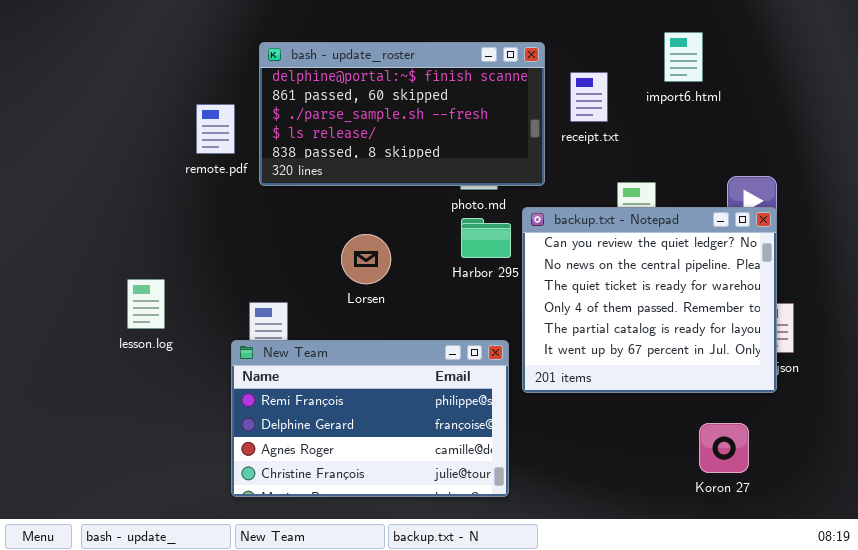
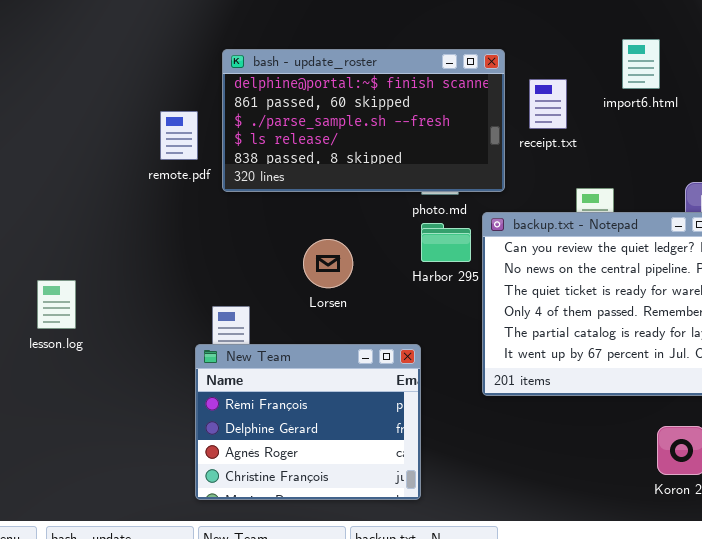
lesson.log: [127,279,165,329] -> [37,280,76,329], moved
New Team: [231,340,509,497] -> [195,344,421,500], resized

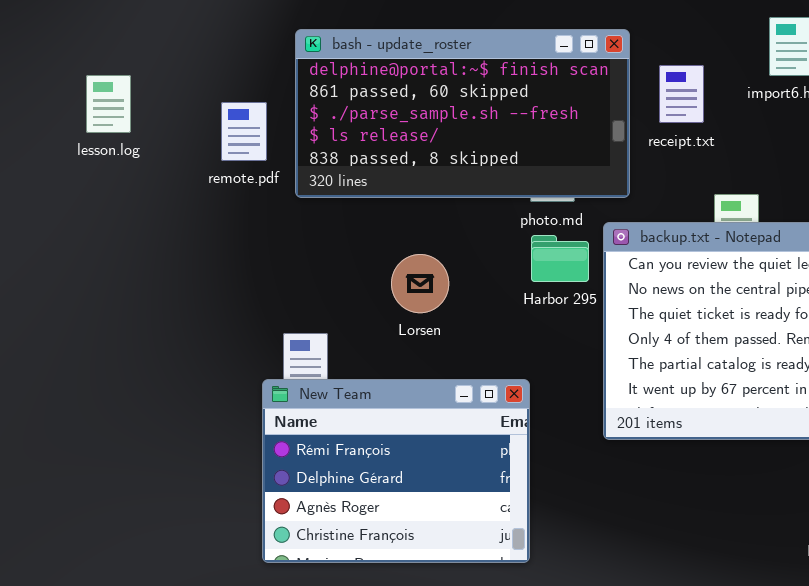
lesson.log: [37,280,76,329] -> [86,75,131,133], moved

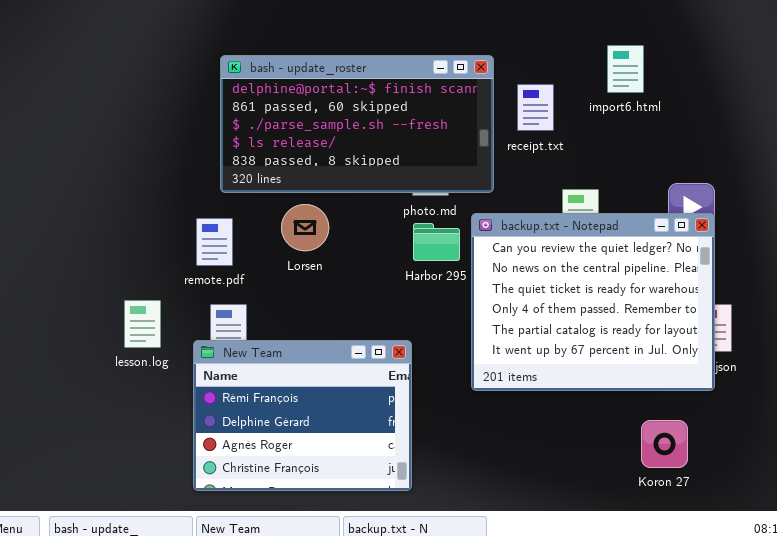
lesson.log: [86,75,131,133] -> [124,300,161,348], moved
remote.pdf: [221,102,267,161] -> [196,218,233,266], moved
Lorsen: [391,254,449,313] -> [281,204,329,251], moved

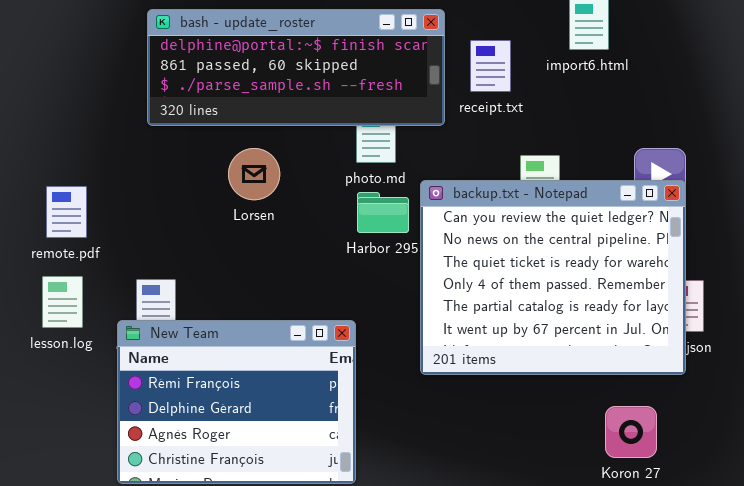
bash - update_roster: [220,55,494,193] -> [147,9,445,126], resized
Lorsen: [281,204,329,251] -> [228,148,280,200], moved
remote.pdf: [196,218,233,266] -> [46,186,87,238], moved

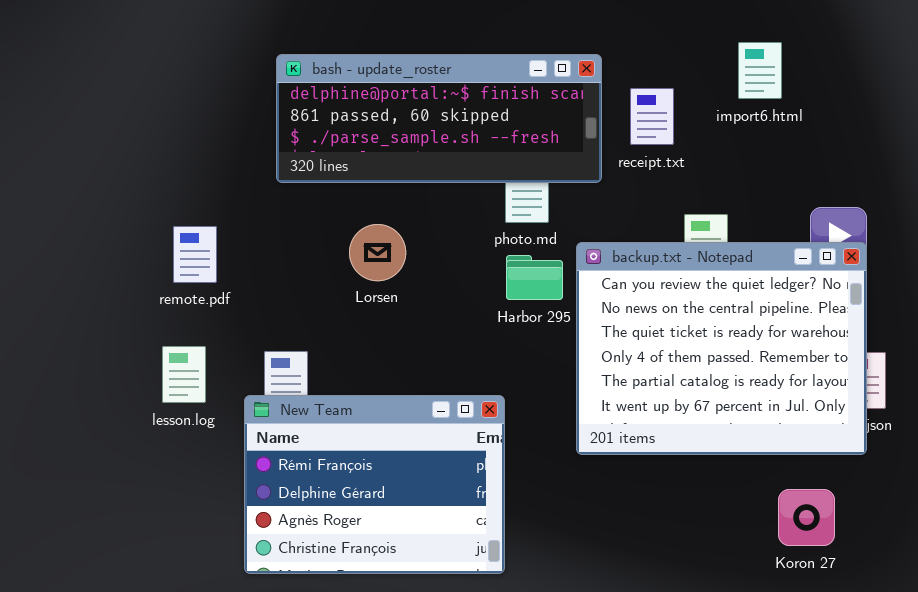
Lorsen: [228,148,280,200] -> [349,224,406,281], moved
remote.pdf: [46,186,87,238] -> [173,226,217,283], moved

